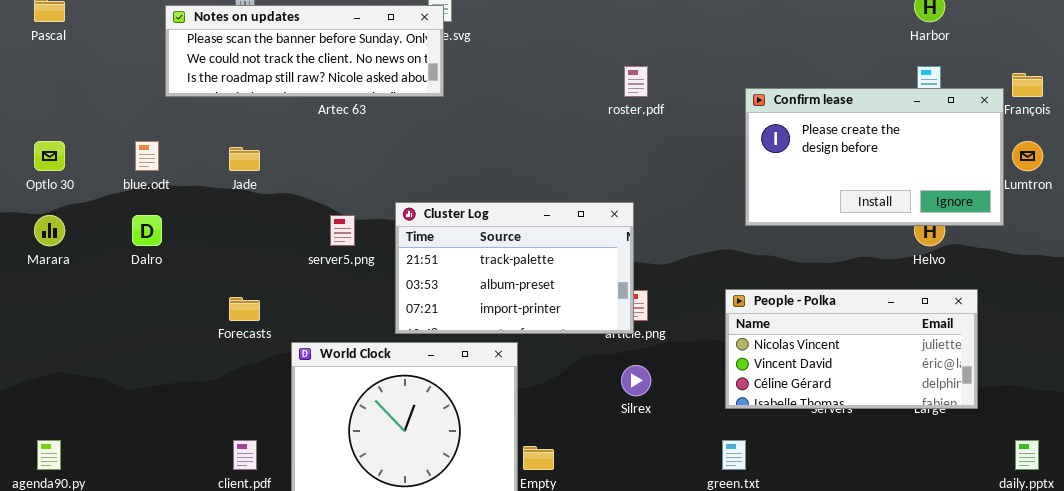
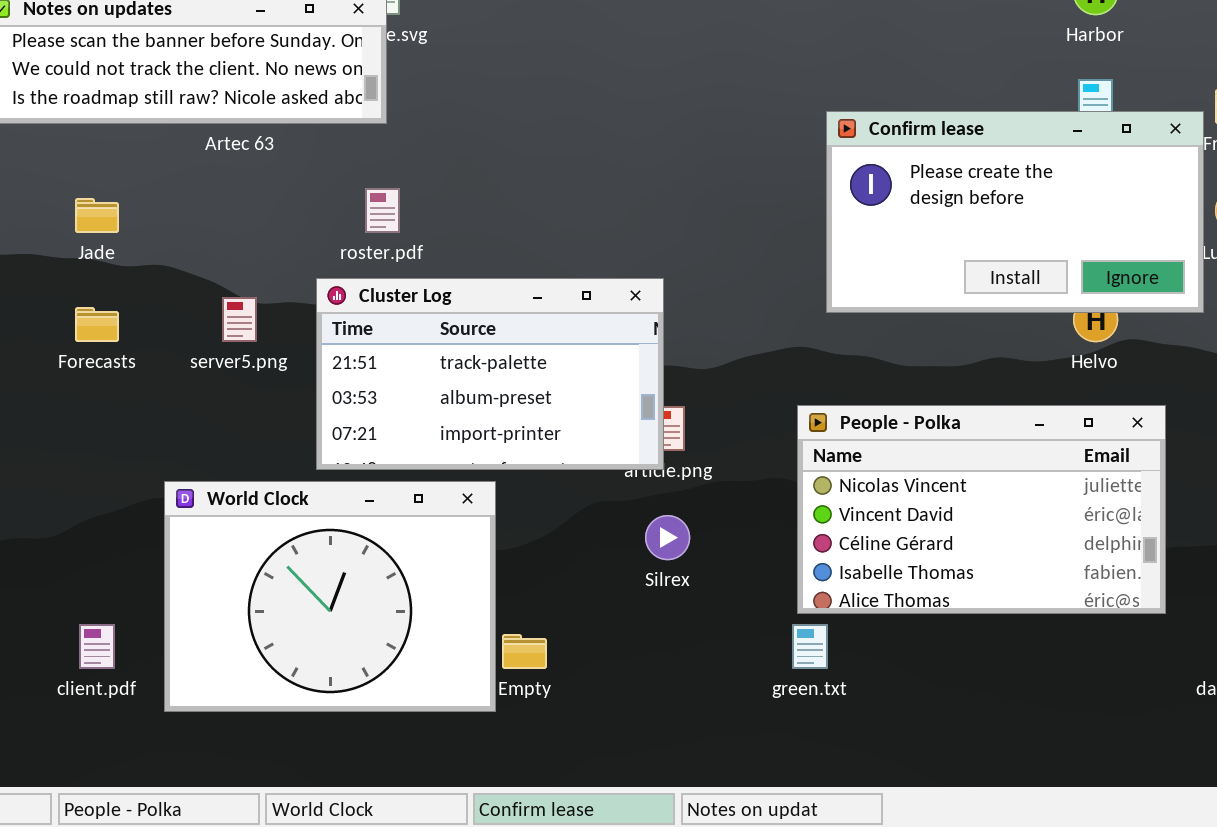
roster.pdf: [624,66,648,97] -> [365,188,400,233], moved
People - Polka: [725,289,978,409] -> [797,405,1166,614], resized
Forecasts: [229,297,260,321] -> [75,307,119,342], moved

